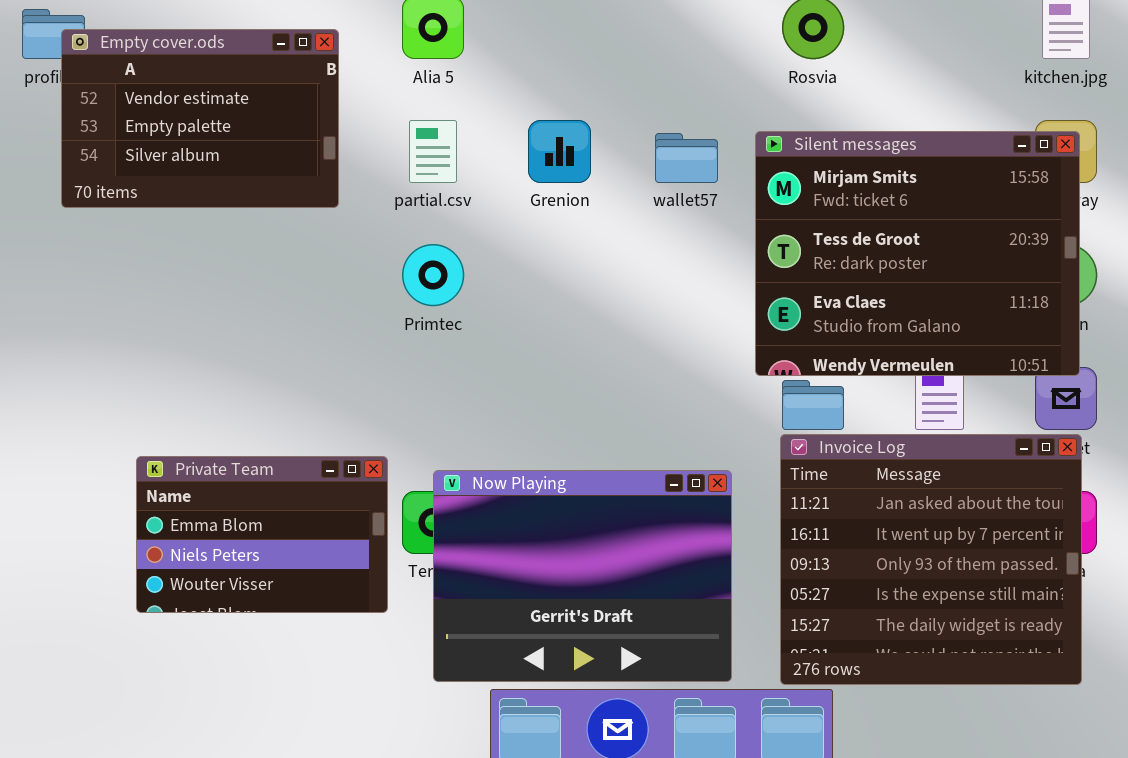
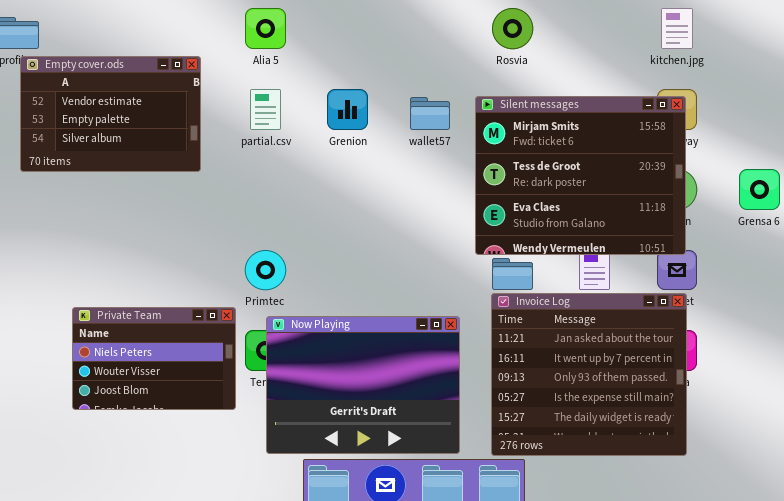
Empty cover.ods: [61,29,339,208] -> [20,56,201,172], moved
Primtec: [402,244,464,306] -> [245,250,286,290], moved
Private Team: [136,456,388,613] -> [72,307,236,410], scrolled down 1 row

